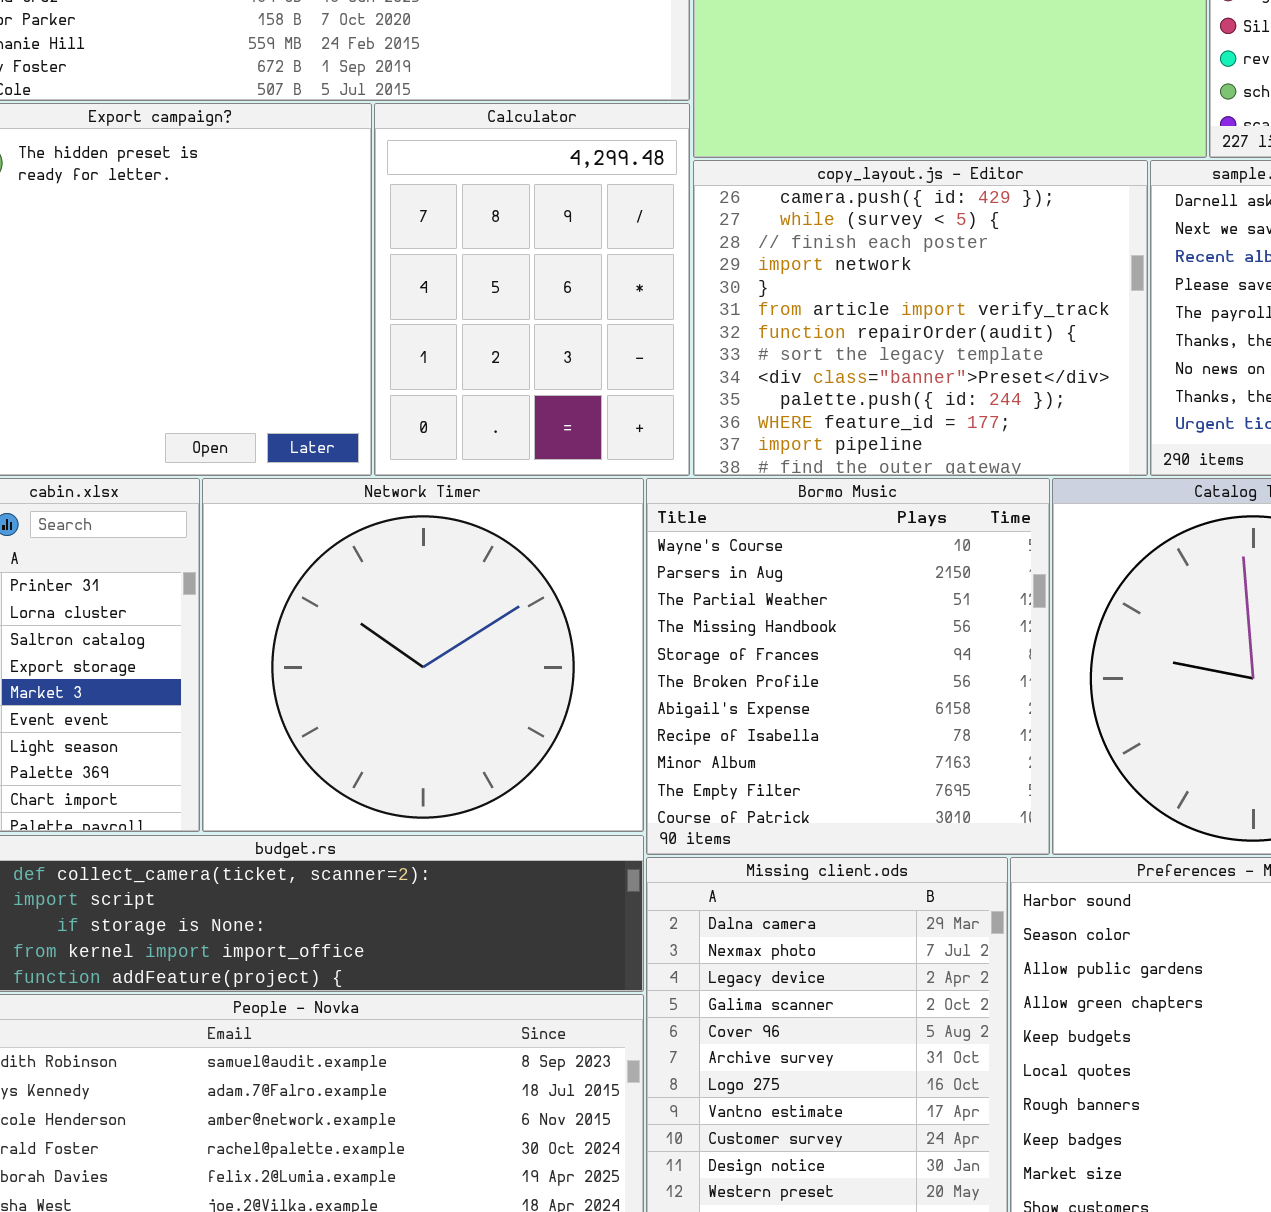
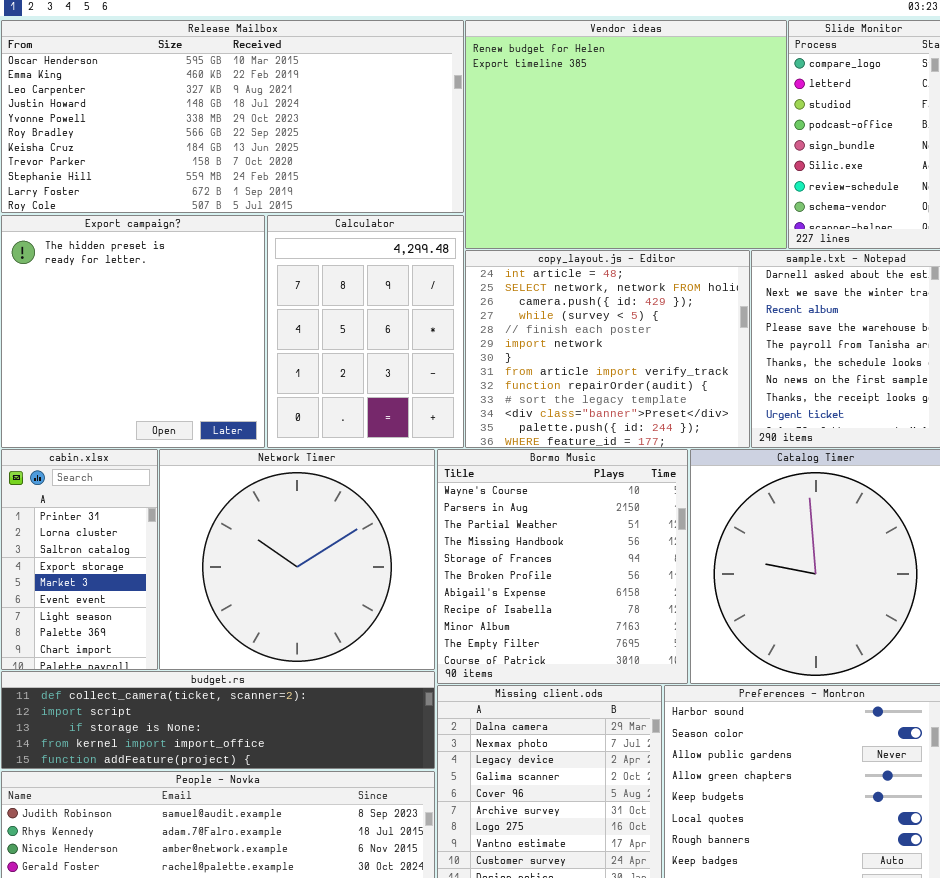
copy_layout.js - Editor: [693,160,1148,476] -> [465,250,750,448], scrolled up 2 rows

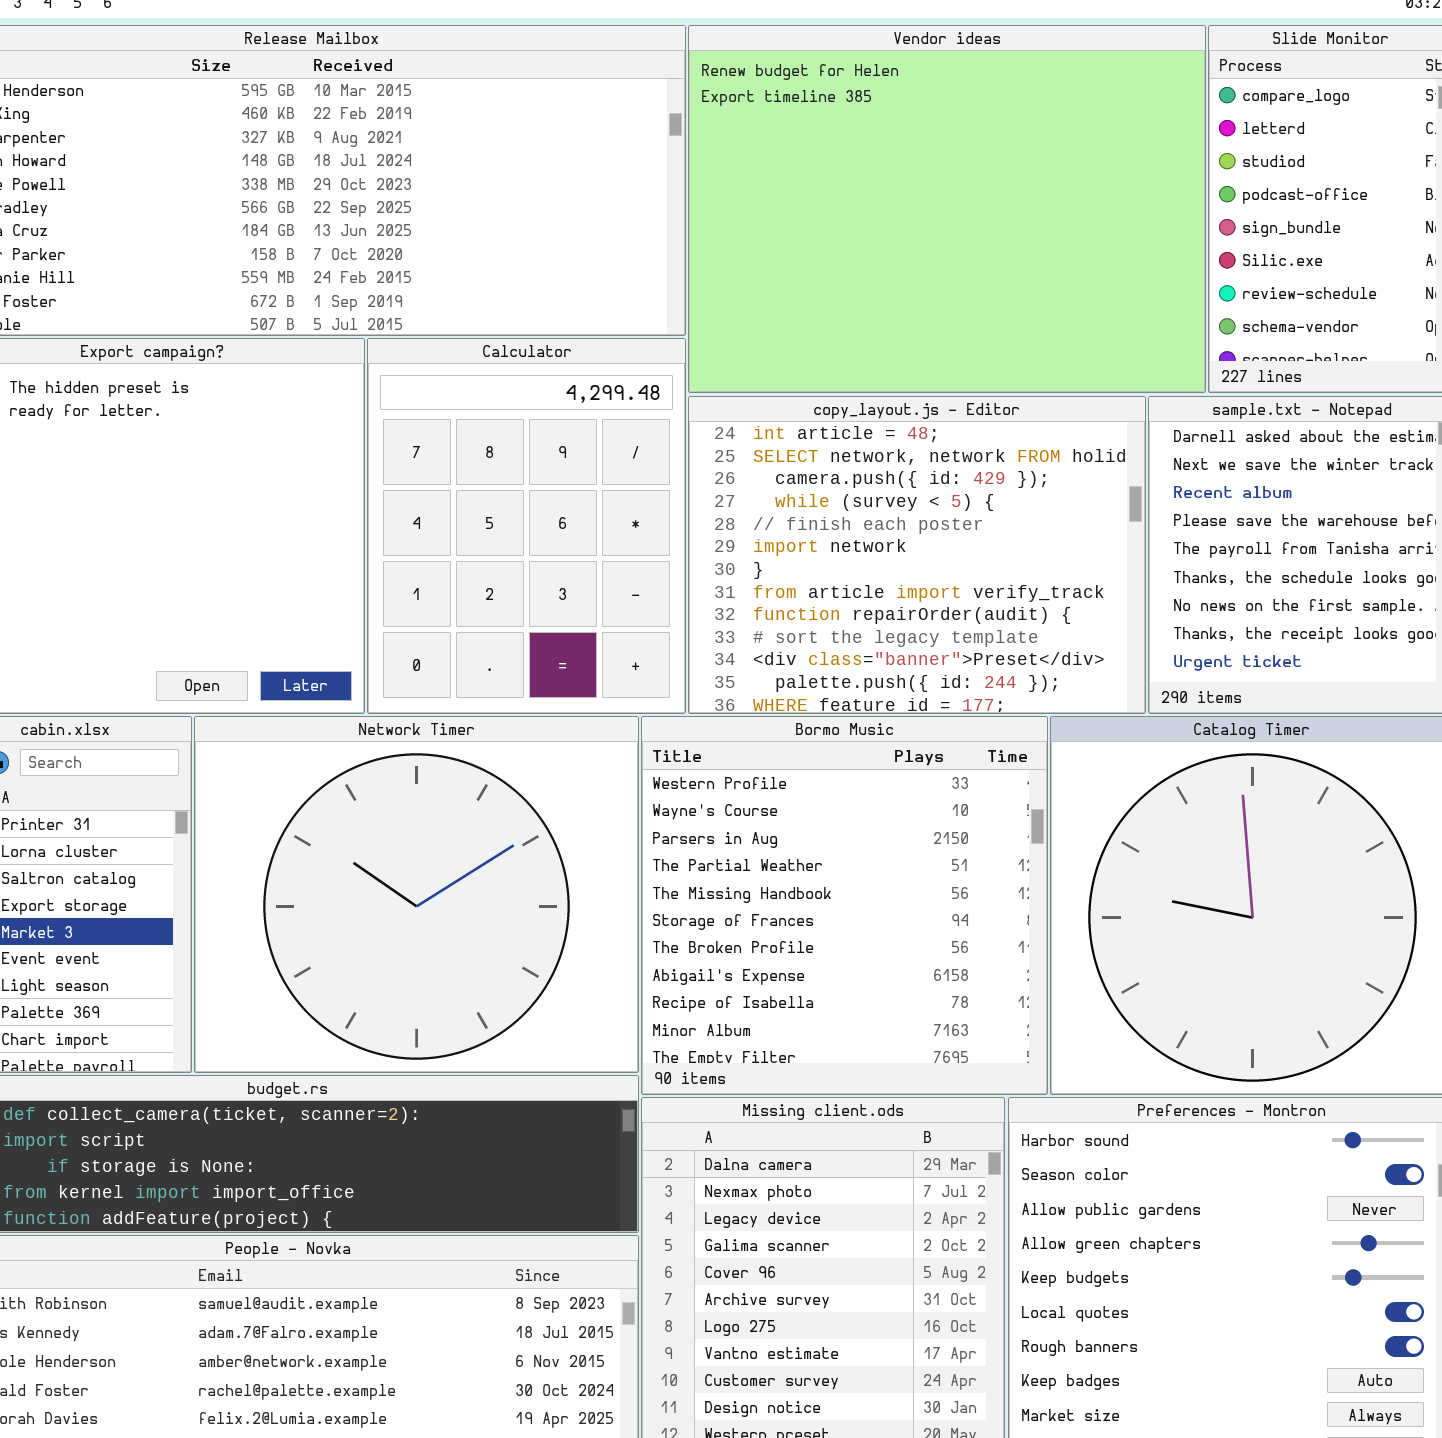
Bormo Music: [437,449,688,684] -> [641,716,1048,1095], scrolled up 1 row

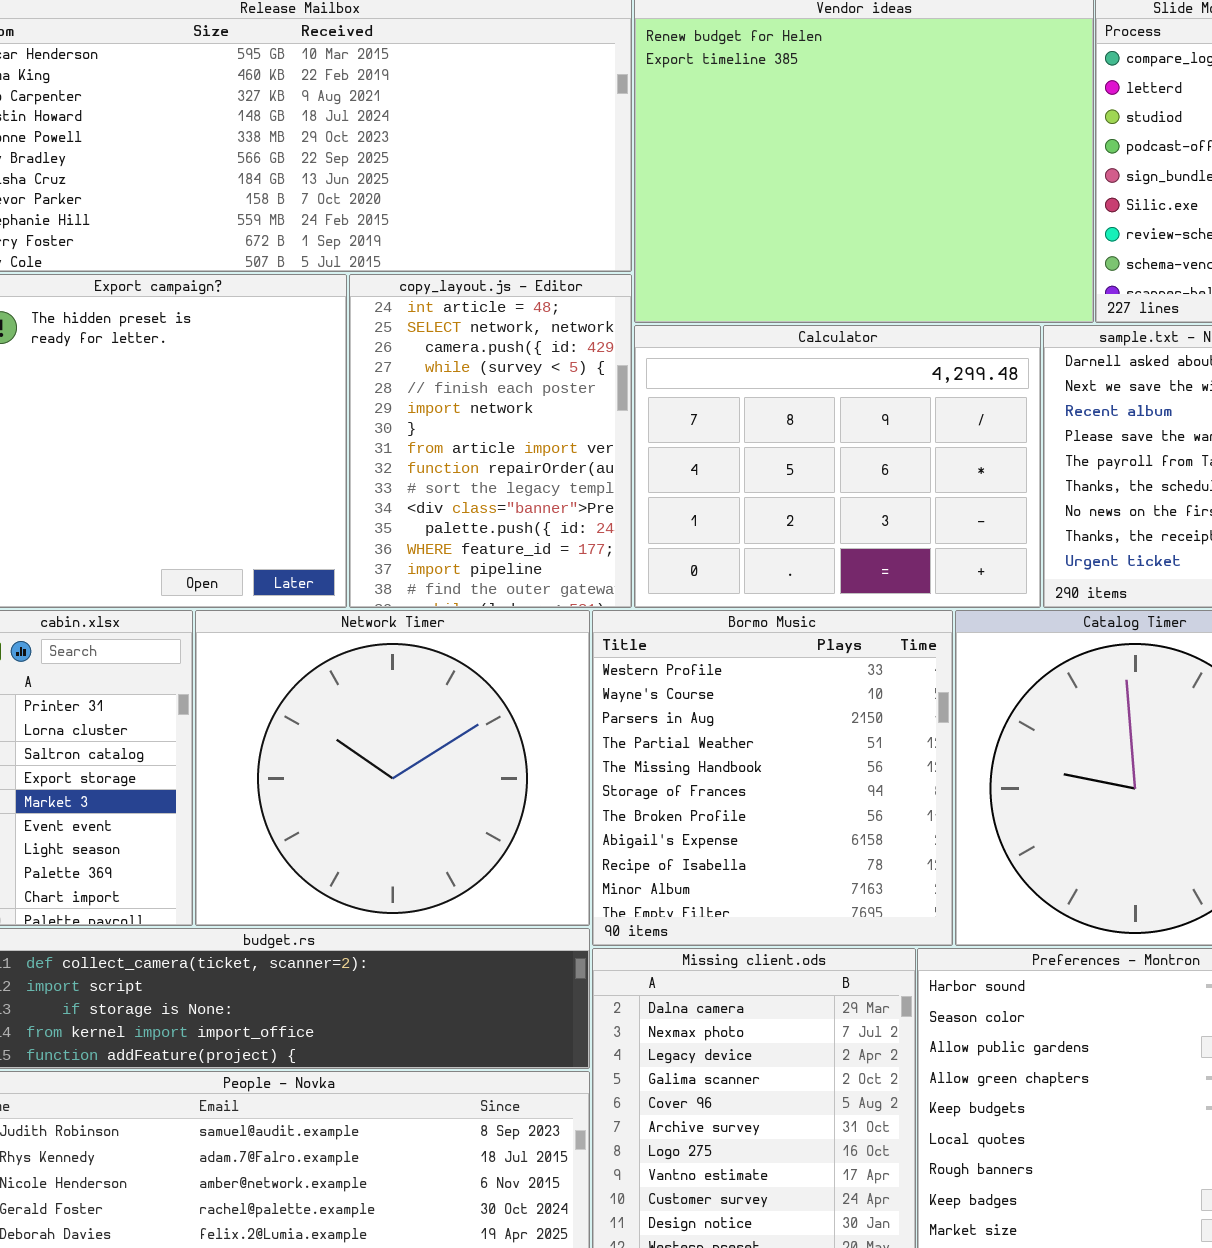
Calculator: [367,338,686,714] -> [634,325,1041,608], moved, resized
copy_layout.js - Editor: [688,396,1146,714] -> [349,274,632,608], moved, resized

